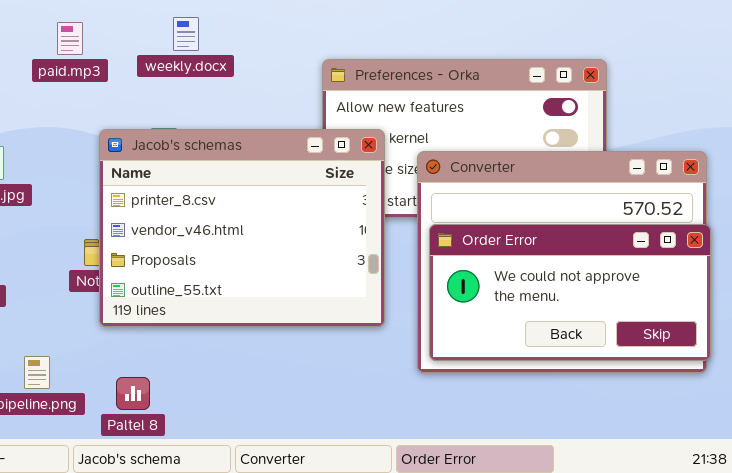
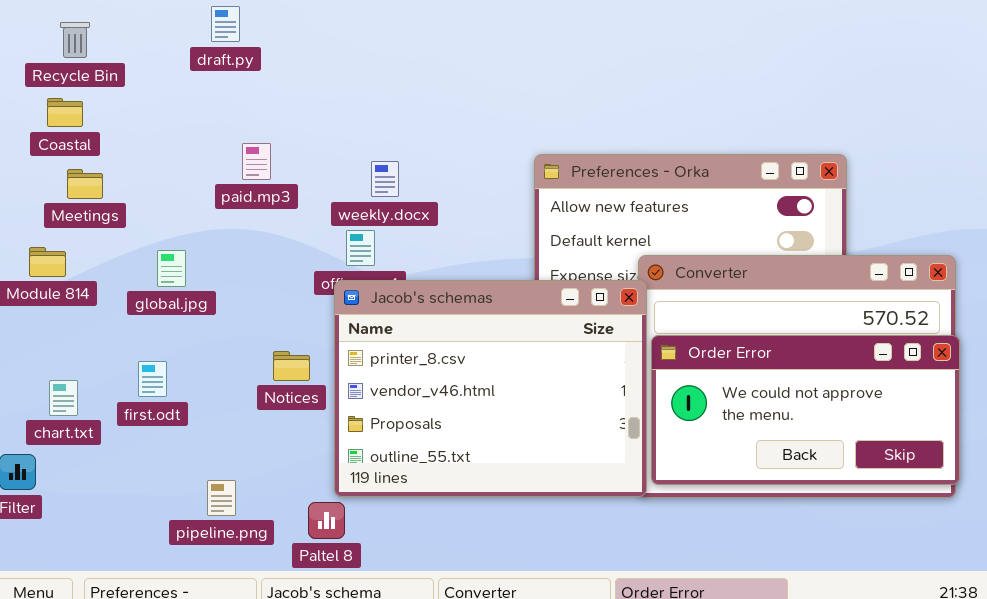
weekly.docx: [173,17,199,51] -> [371,161,399,197], moved
paid.mp3: [57,22,83,55] -> [242,143,271,180], moved
Jacob's schemas: [99,129,385,327] -> [334,280,647,497], moved

